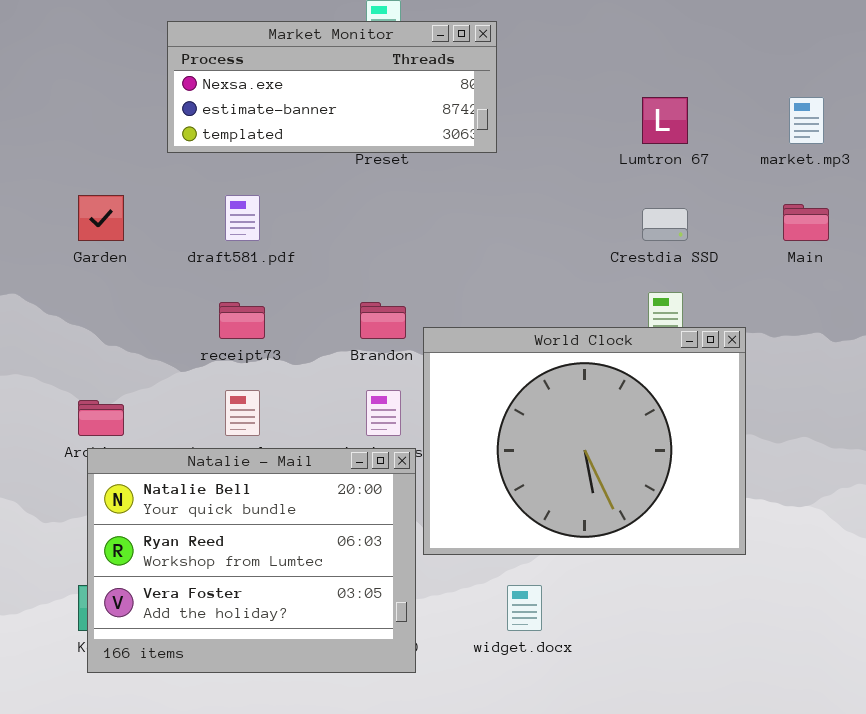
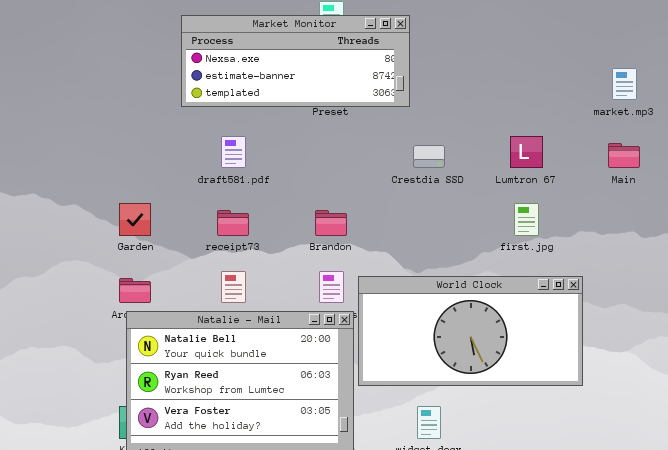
Lumtron 67: [642,97,688,144] -> [510,136,543,168], moved
Garden: [78,195,124,241] -> [119,203,151,236], moved
Crestdia SSD: [642,208,688,241] -> [413,145,445,168], moved
World Clock: [423,327,746,555] -> [358,276,583,386], resized

